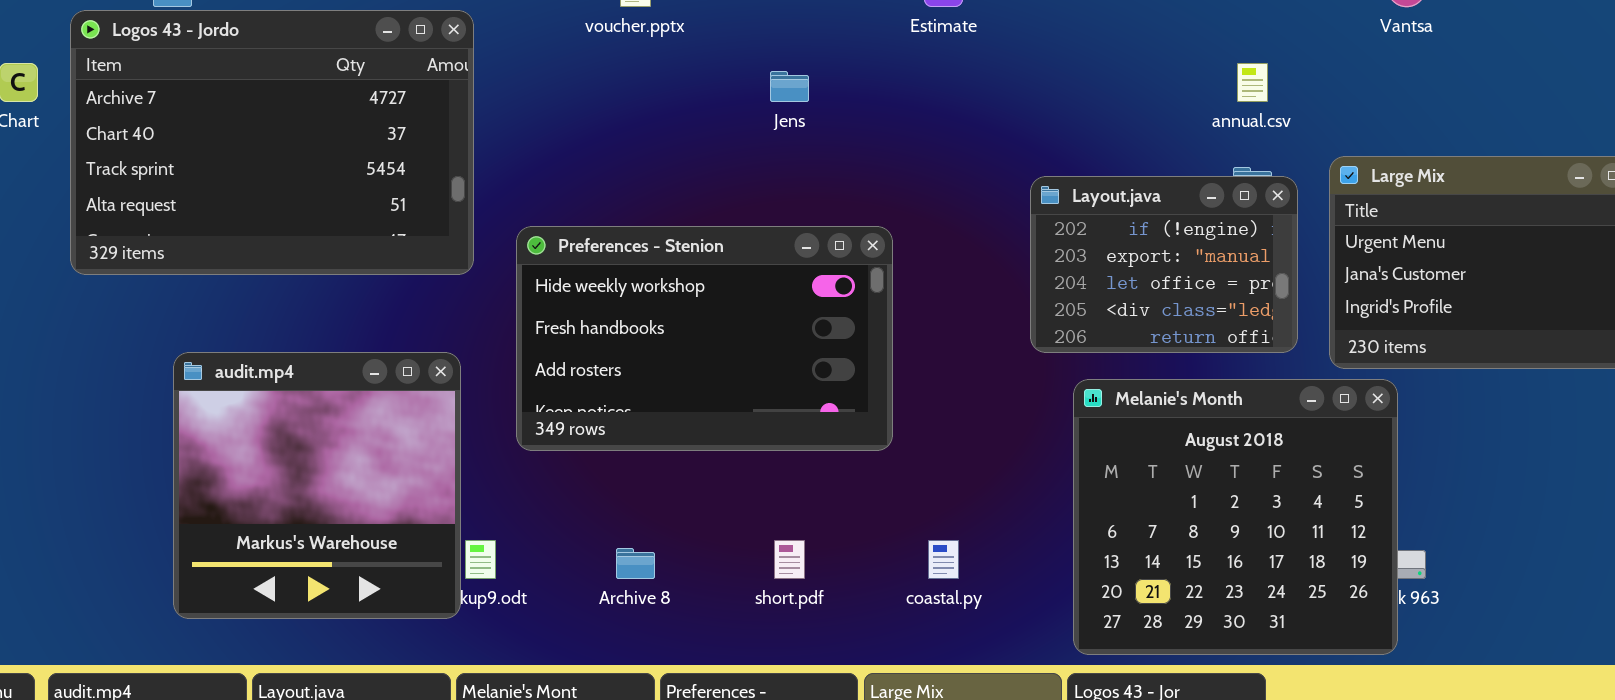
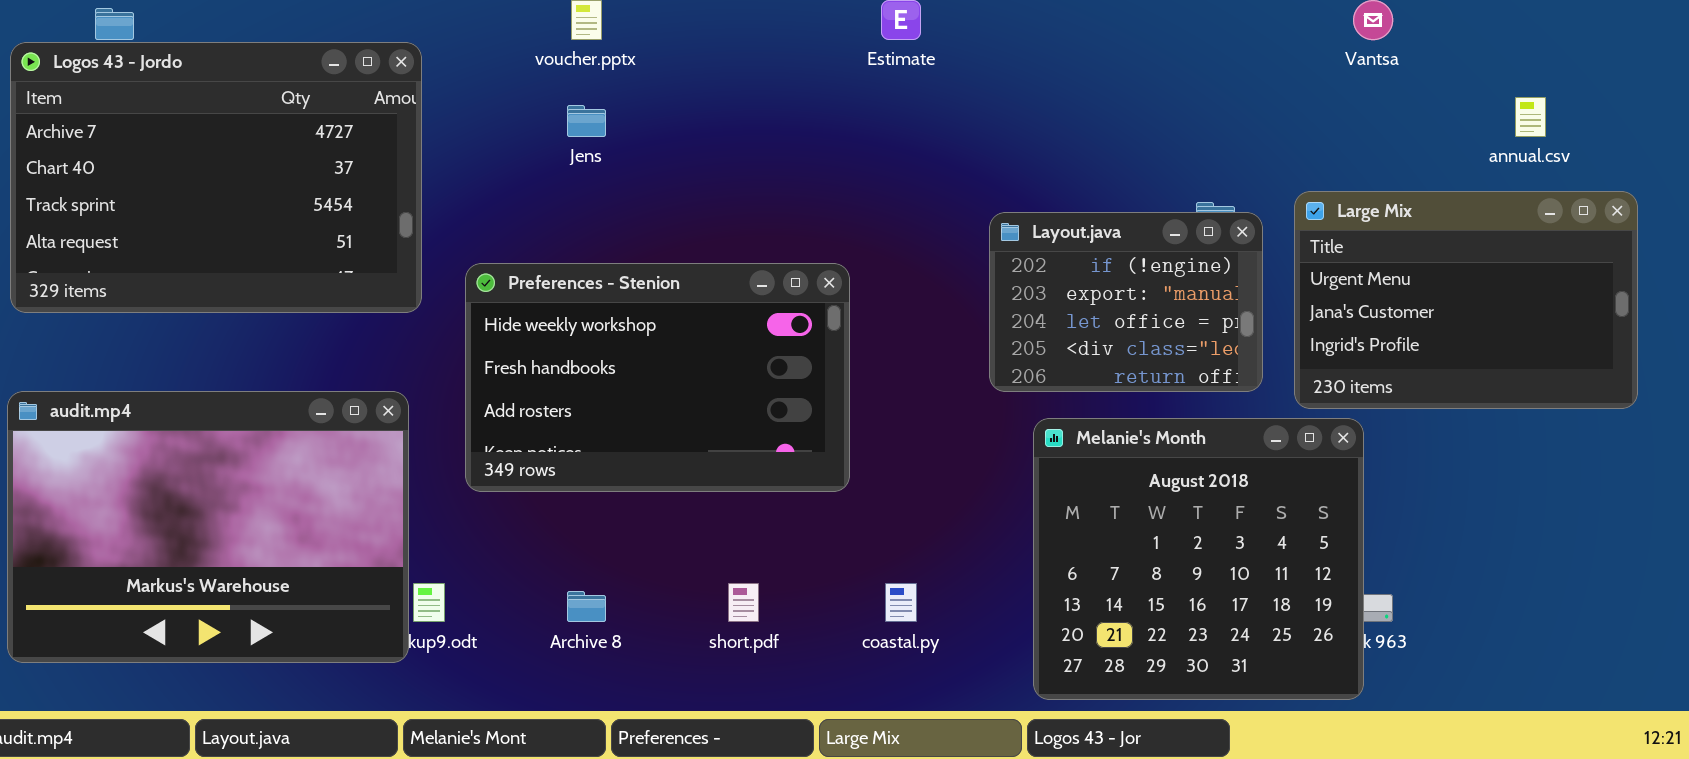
annual.csv: [1237,63,1268,102] -> [1515,97,1546,137], moved
Jens: [770,71,809,102] -> [567,105,606,137], moved
audit.mp4: [173,352,461,619] -> [7,391,409,663], resized

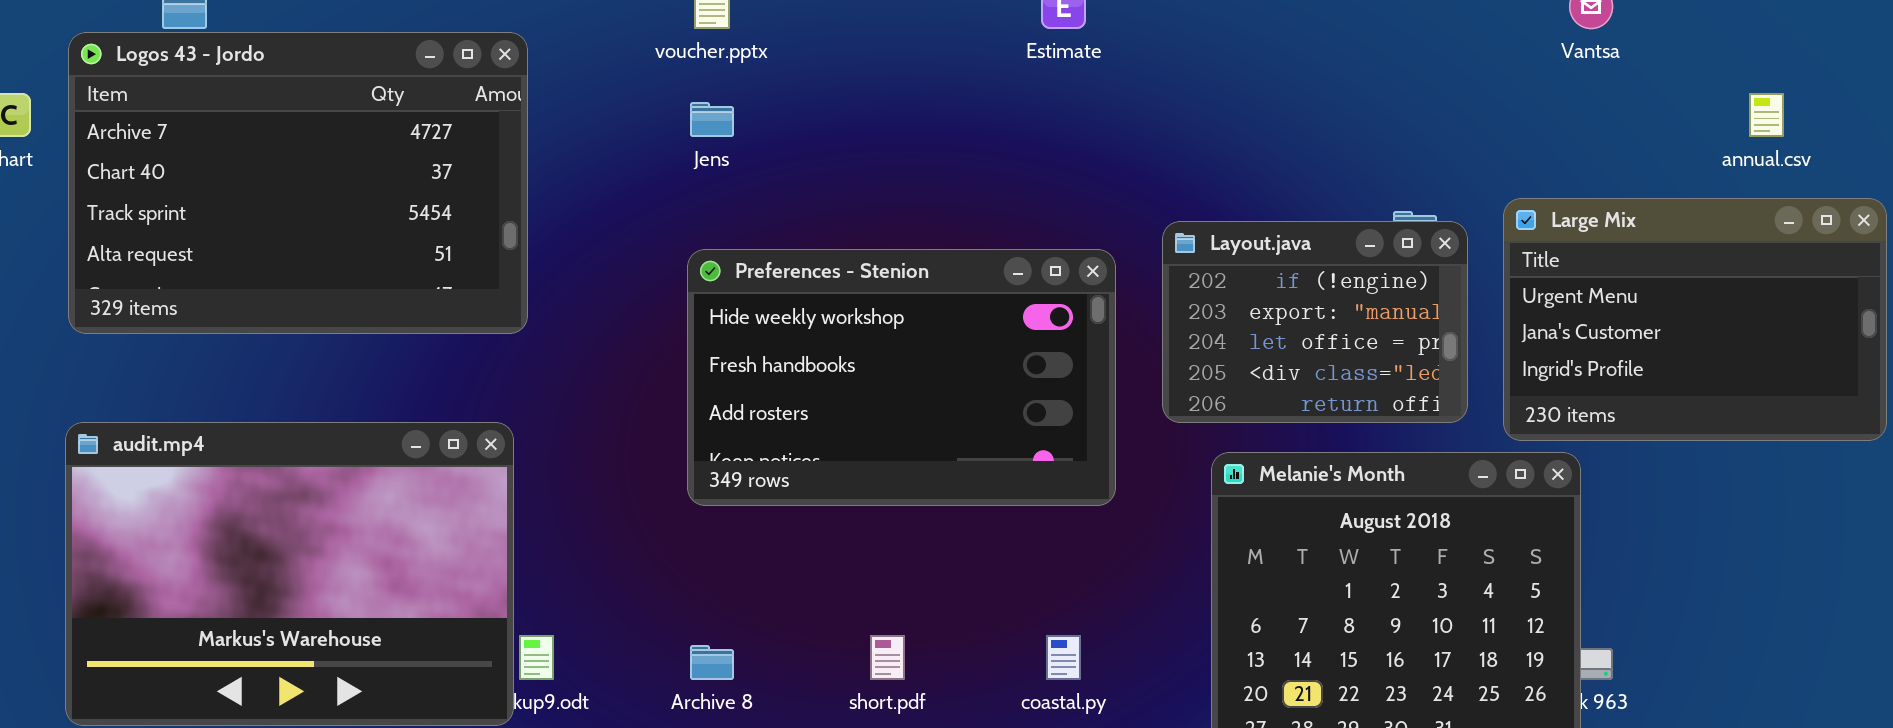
Preferences - Stenion: [465,263,850,492] -> [687,249,1116,506], moved

